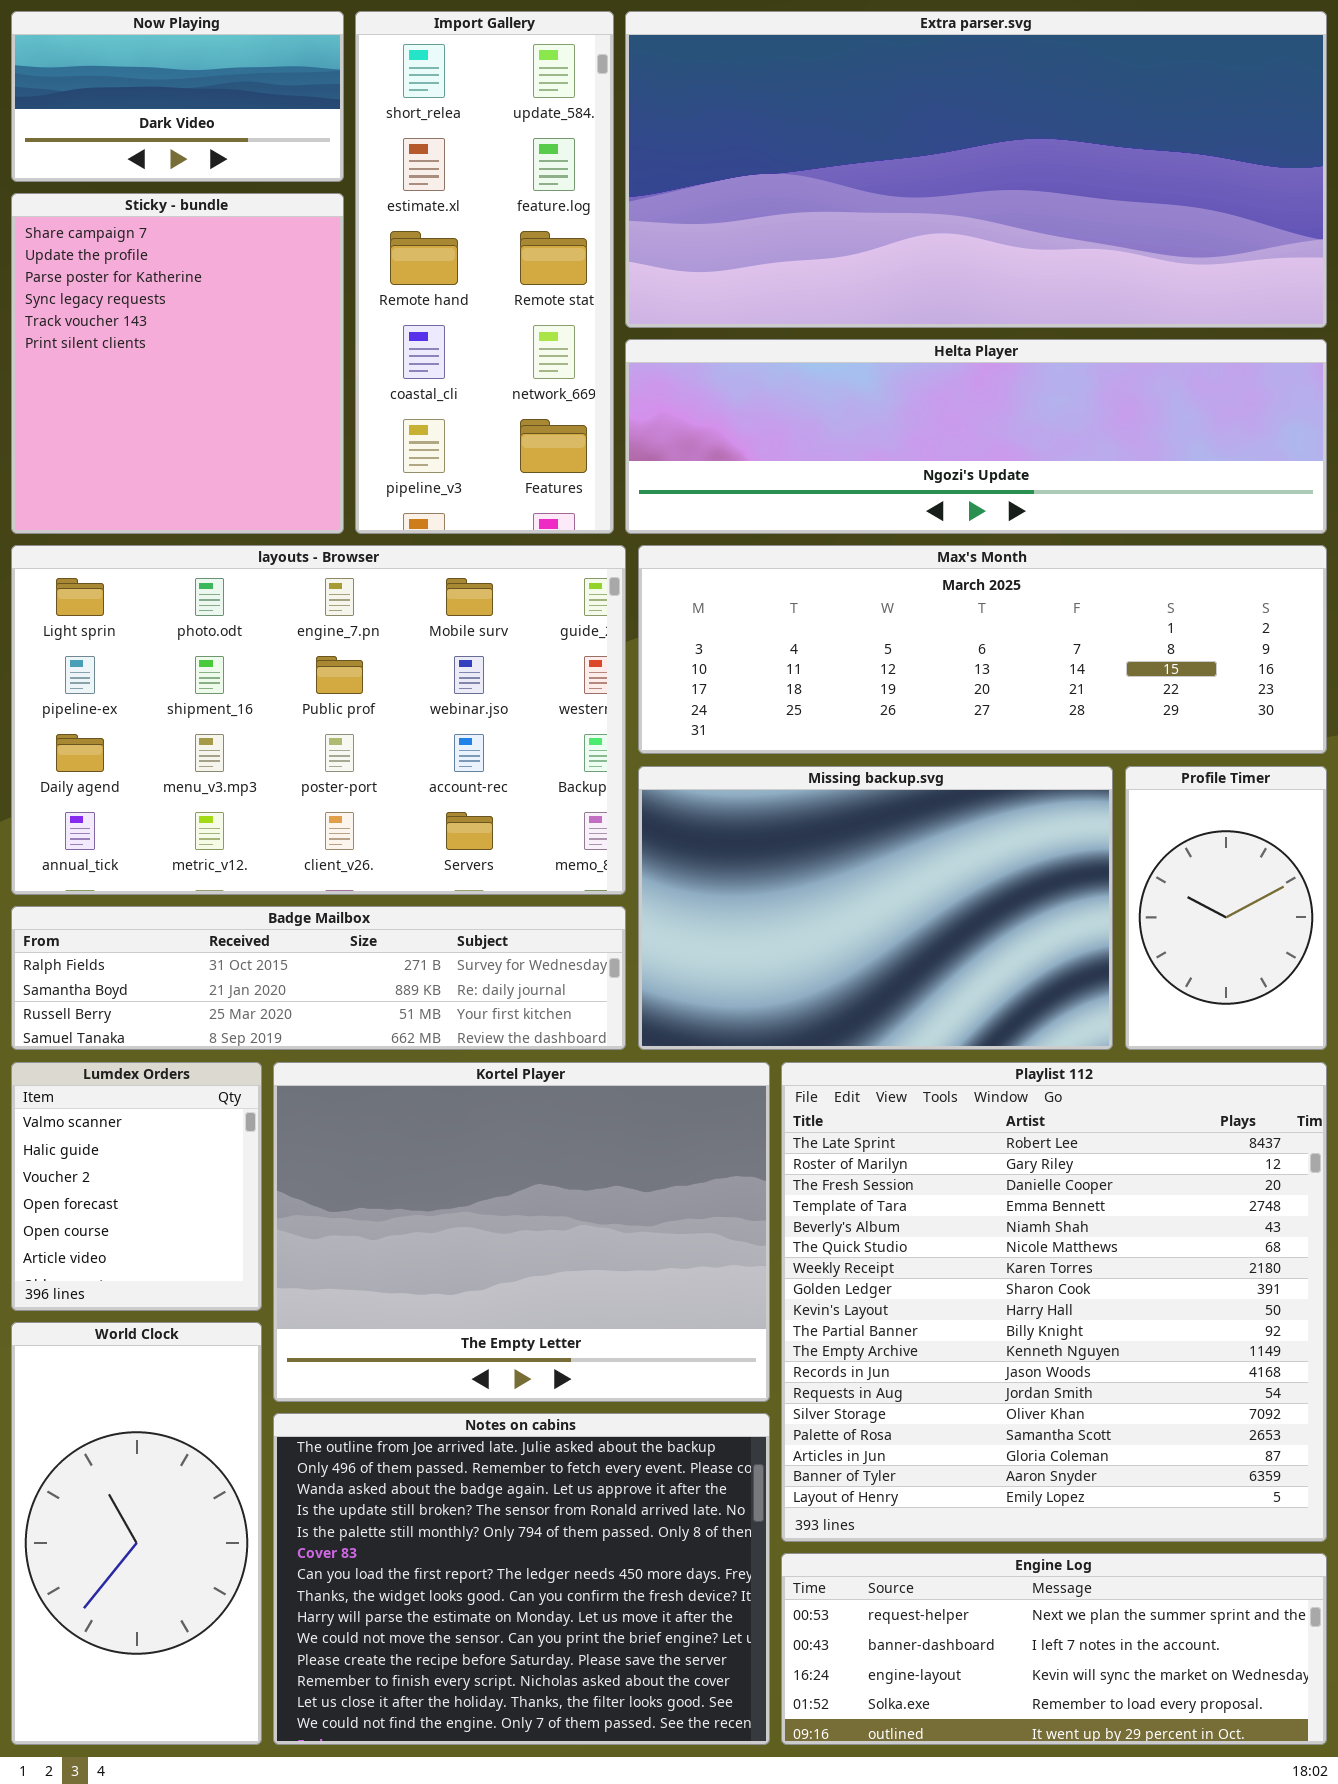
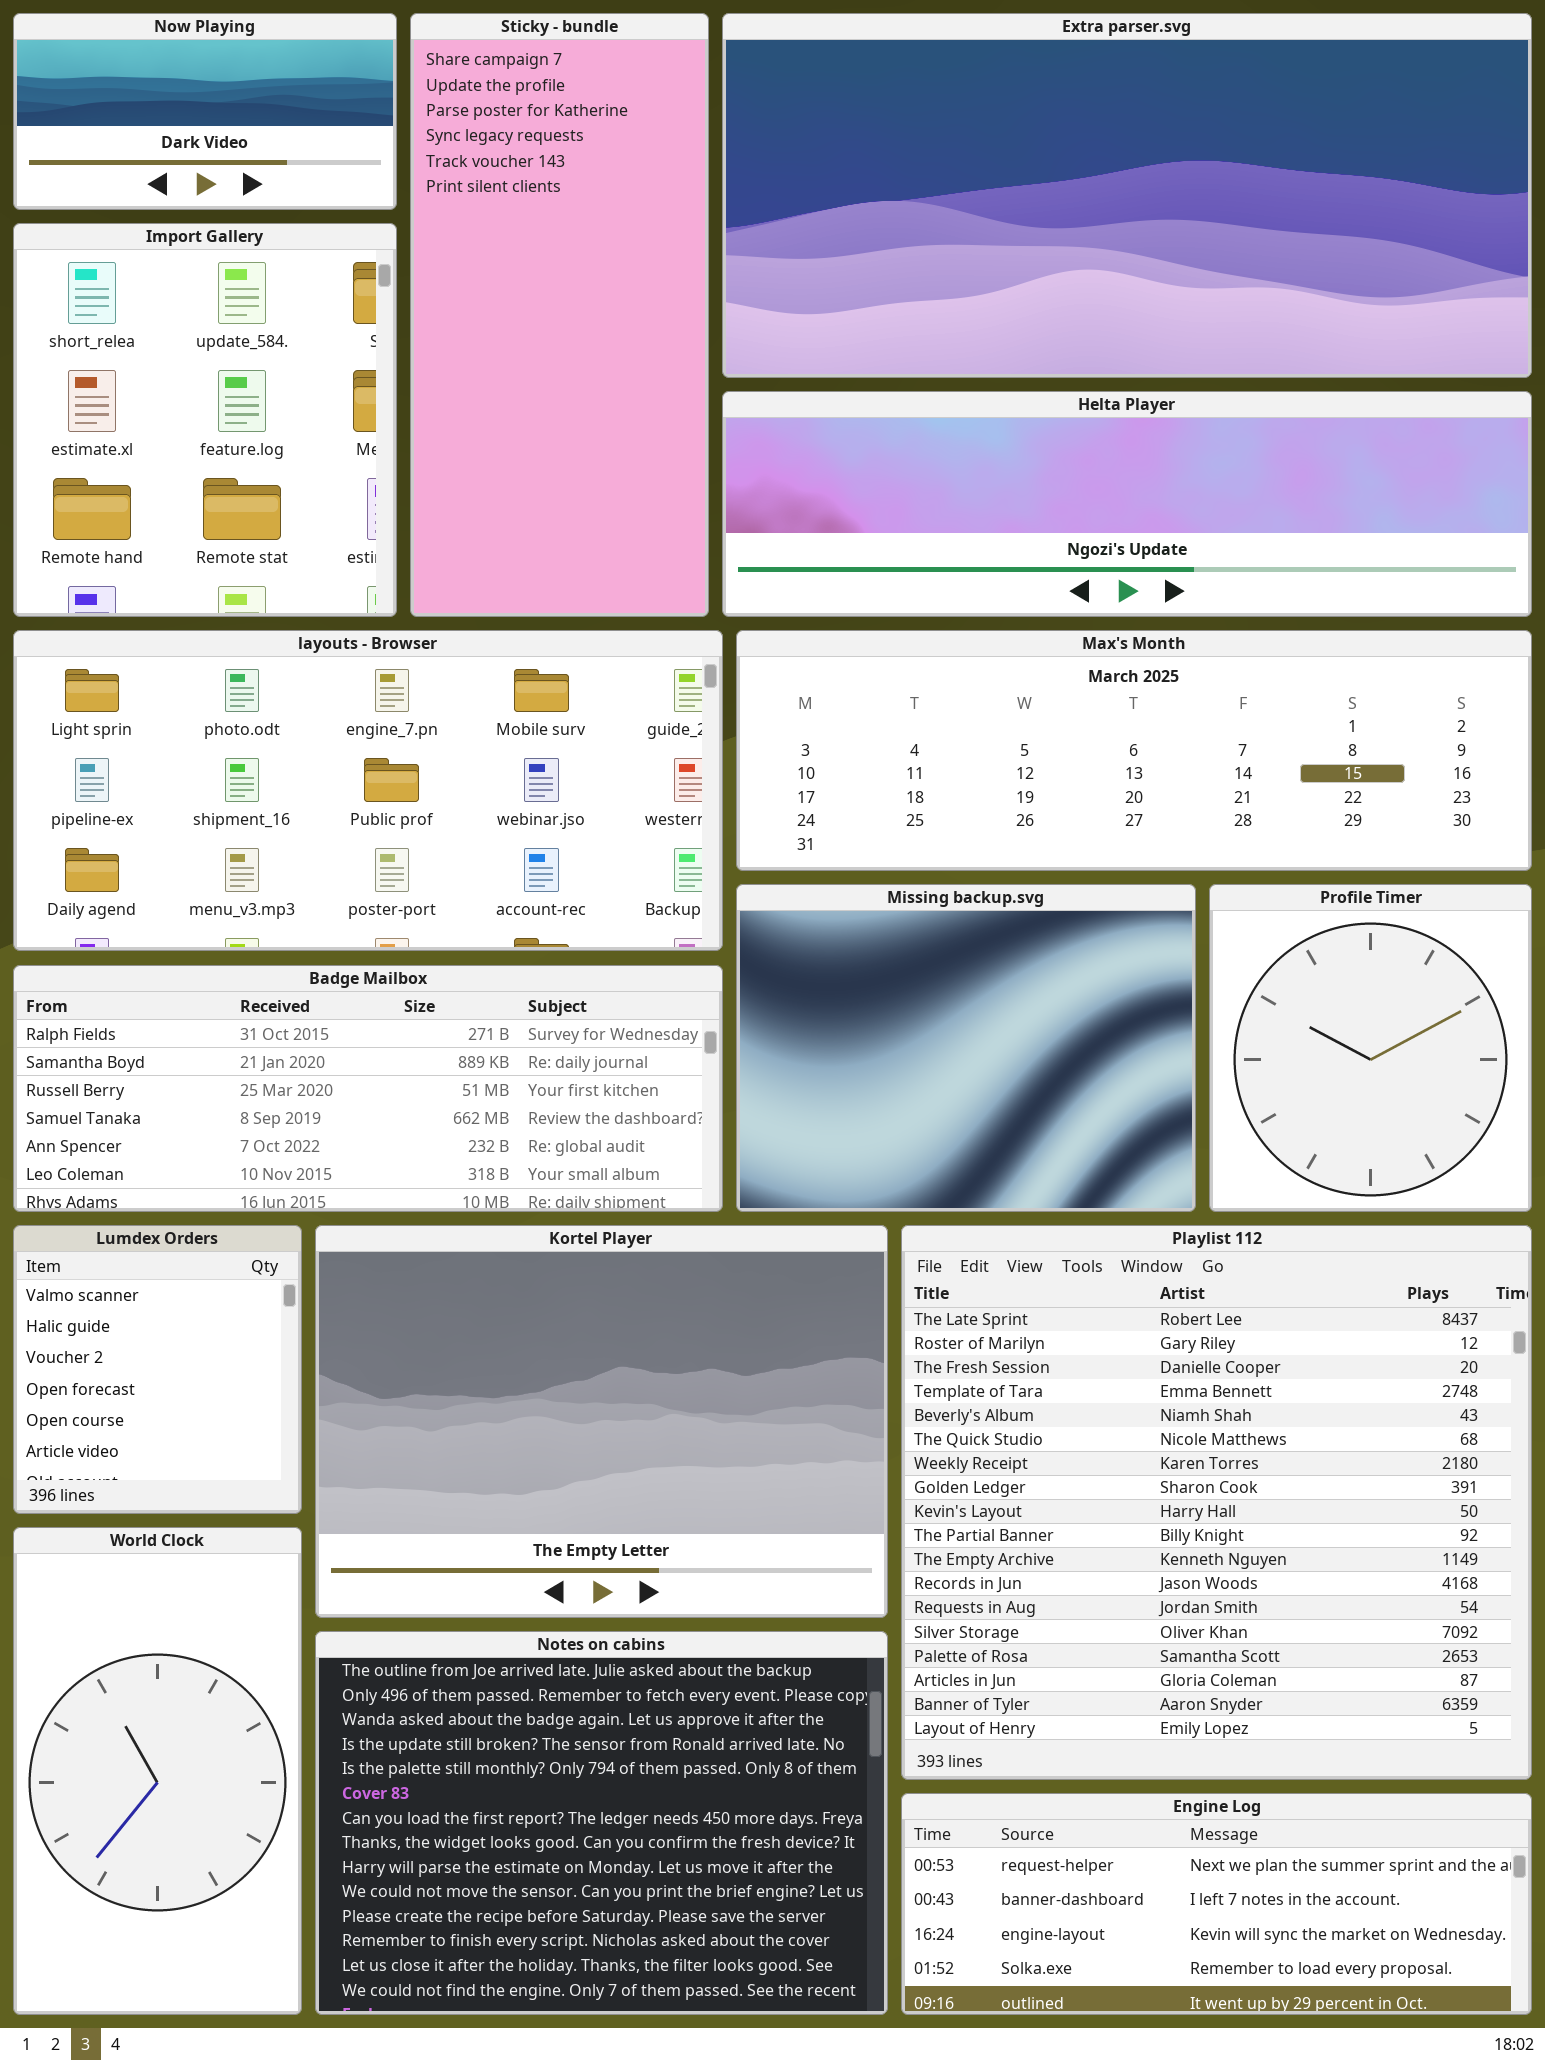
Import Gallery: [355,11,614,534] -> [13,223,397,617], moved, resized
Sticky - bundle: [11,193,344,534] -> [410,13,709,617], moved, resized
layouts - Browser: [11,545,626,895] -> [13,630,723,951], resized
Missing backup.svg: [638,766,1113,1050] -> [736,884,1196,1212], resized
Profile Timer: [1125,766,1327,1050] -> [1209,884,1532,1212], resized
Badge Mailbox: [11,906,626,1050] -> [13,965,723,1212], resized

